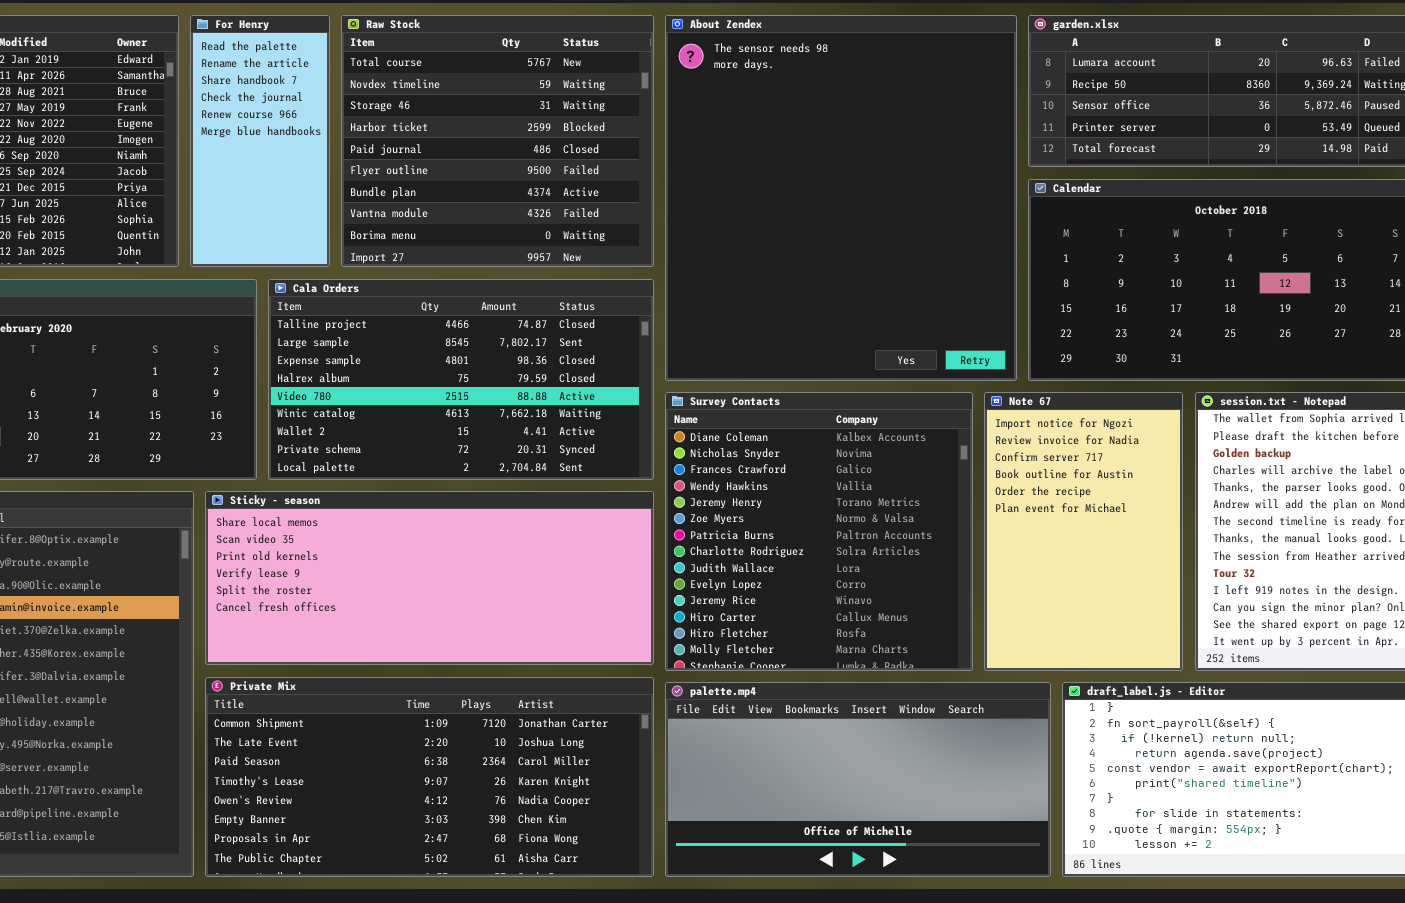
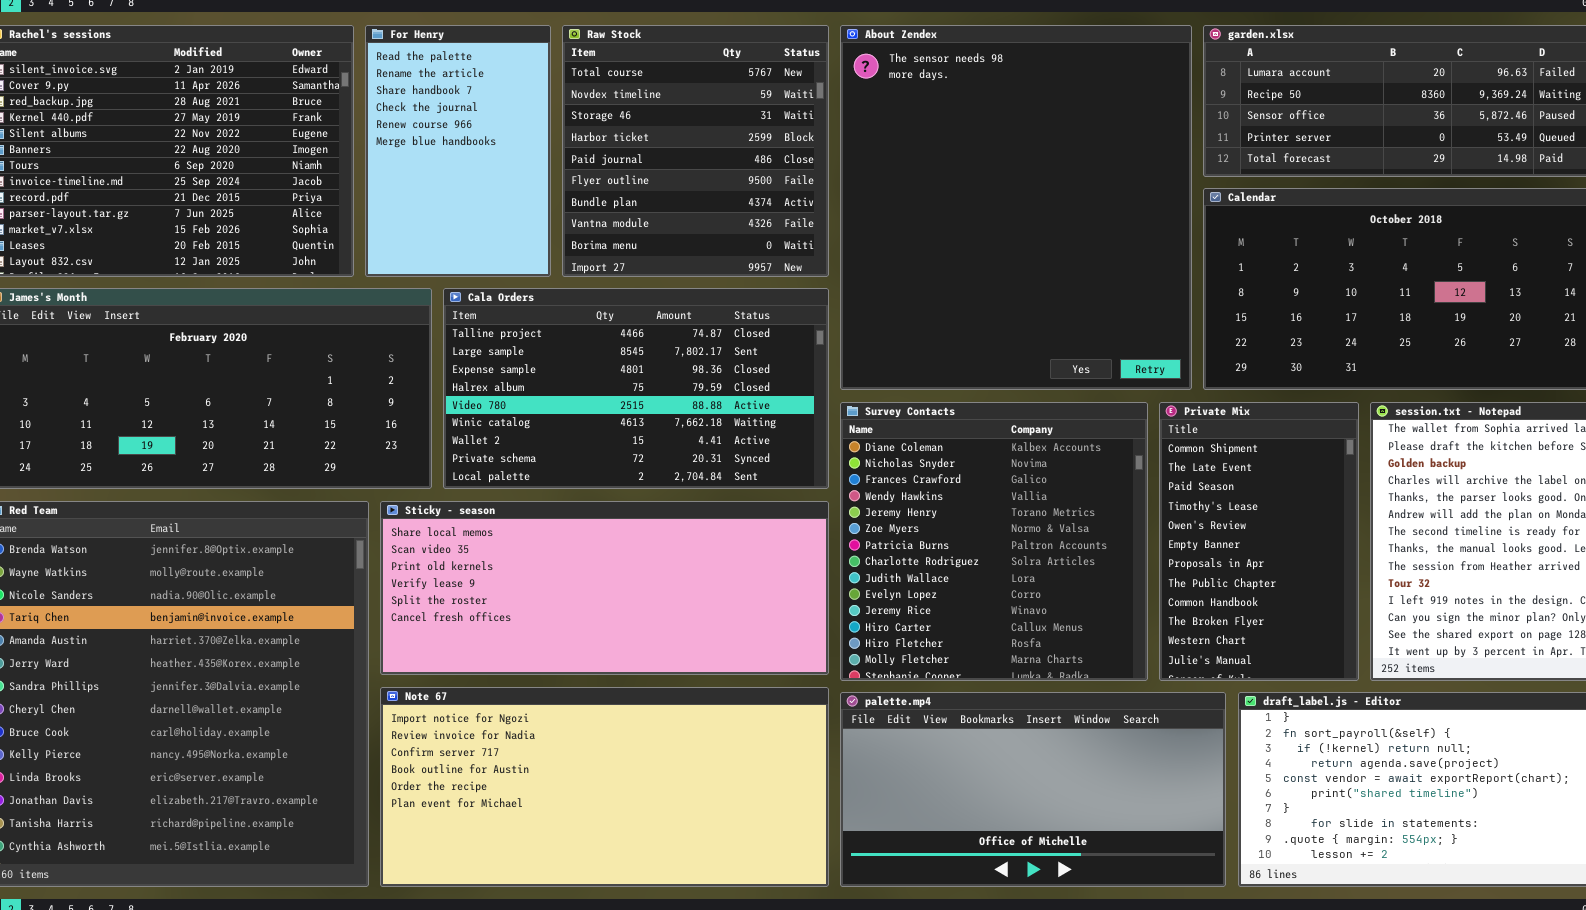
For Henry: [190,15,330,267] -> [365,25,551,277], resized
Raw Stock: [341,15,654,267] -> [562,25,829,277], resized
Note 67: [984,392,1183,671] -> [380,687,829,887], moved, resized
Private Mix: [205,677,654,877] -> [1159,402,1359,681], moved, resized

